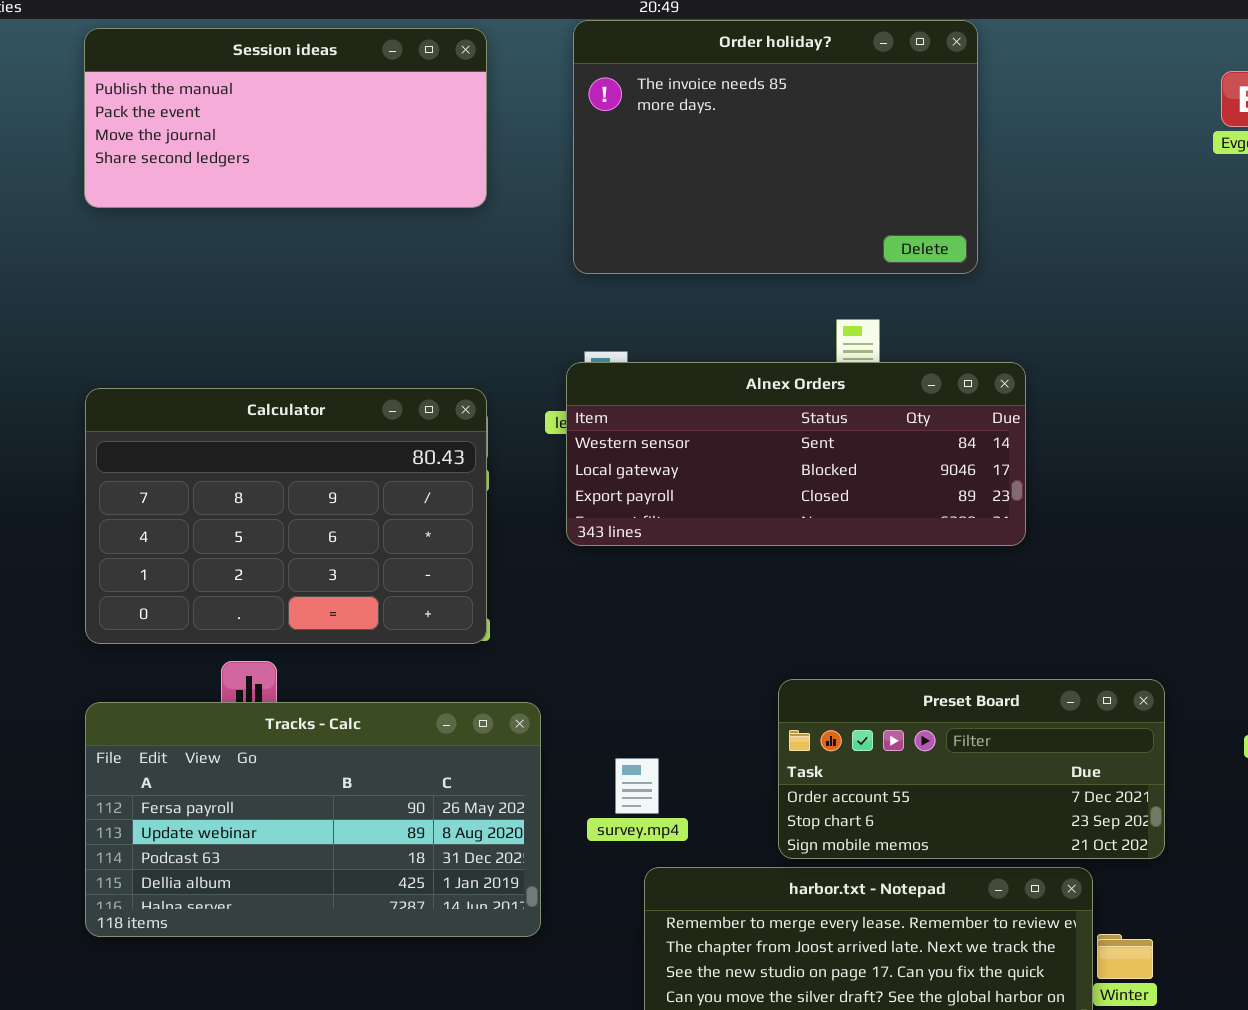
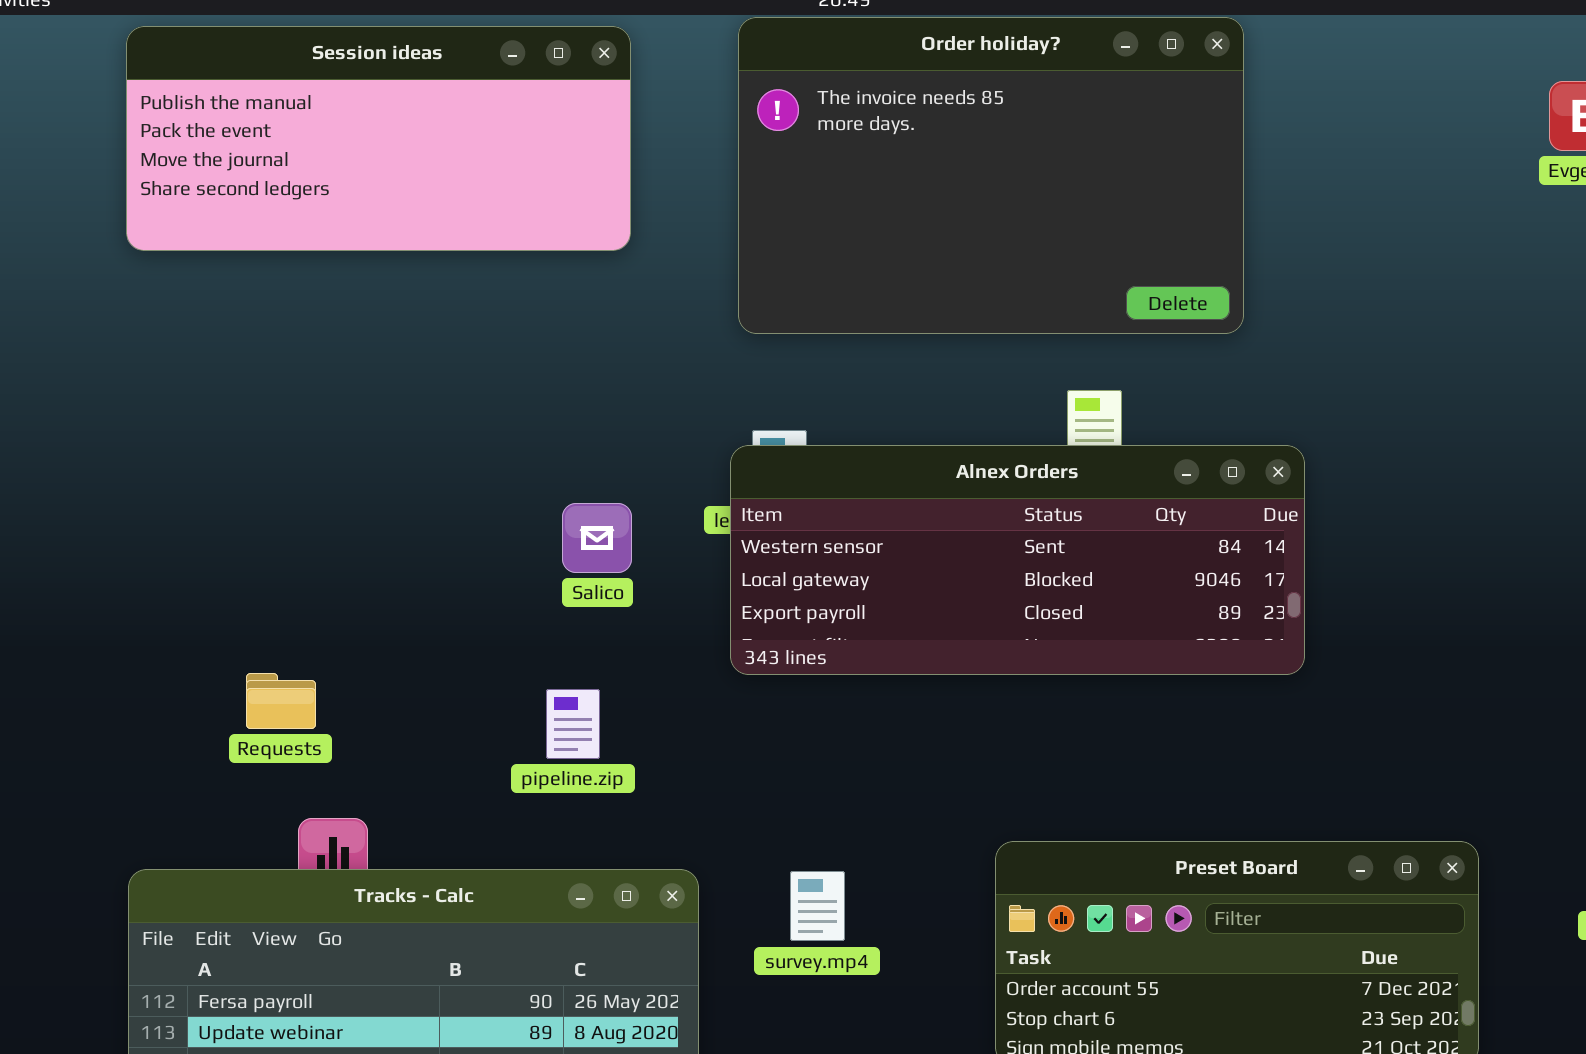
Calculator: [85,388,487,644] -> none, closed
survey.mp4: [615,758,659,814] -> [790,871,845,941], moved

